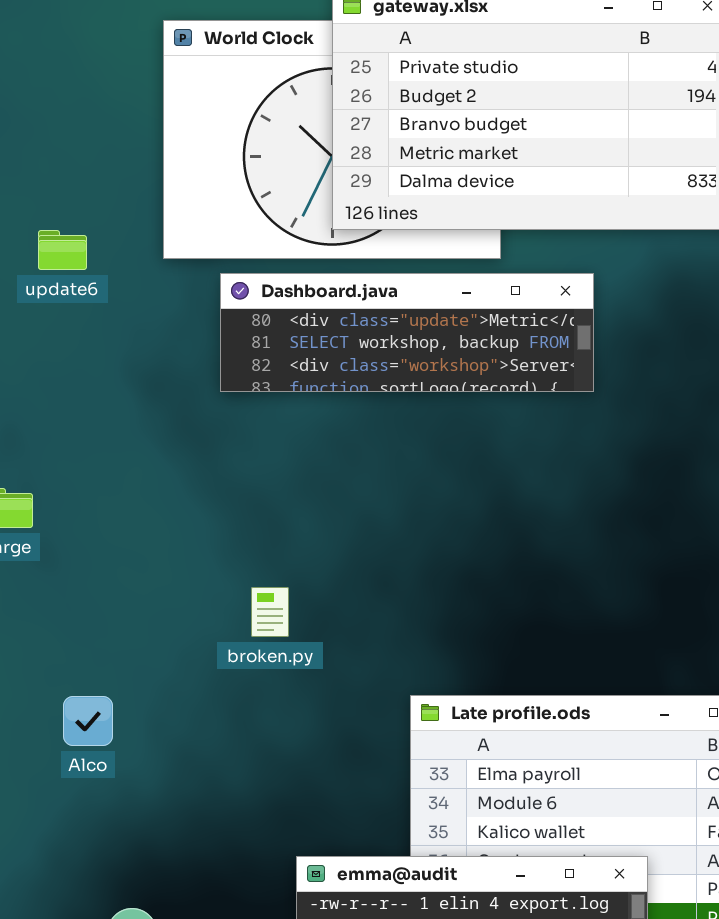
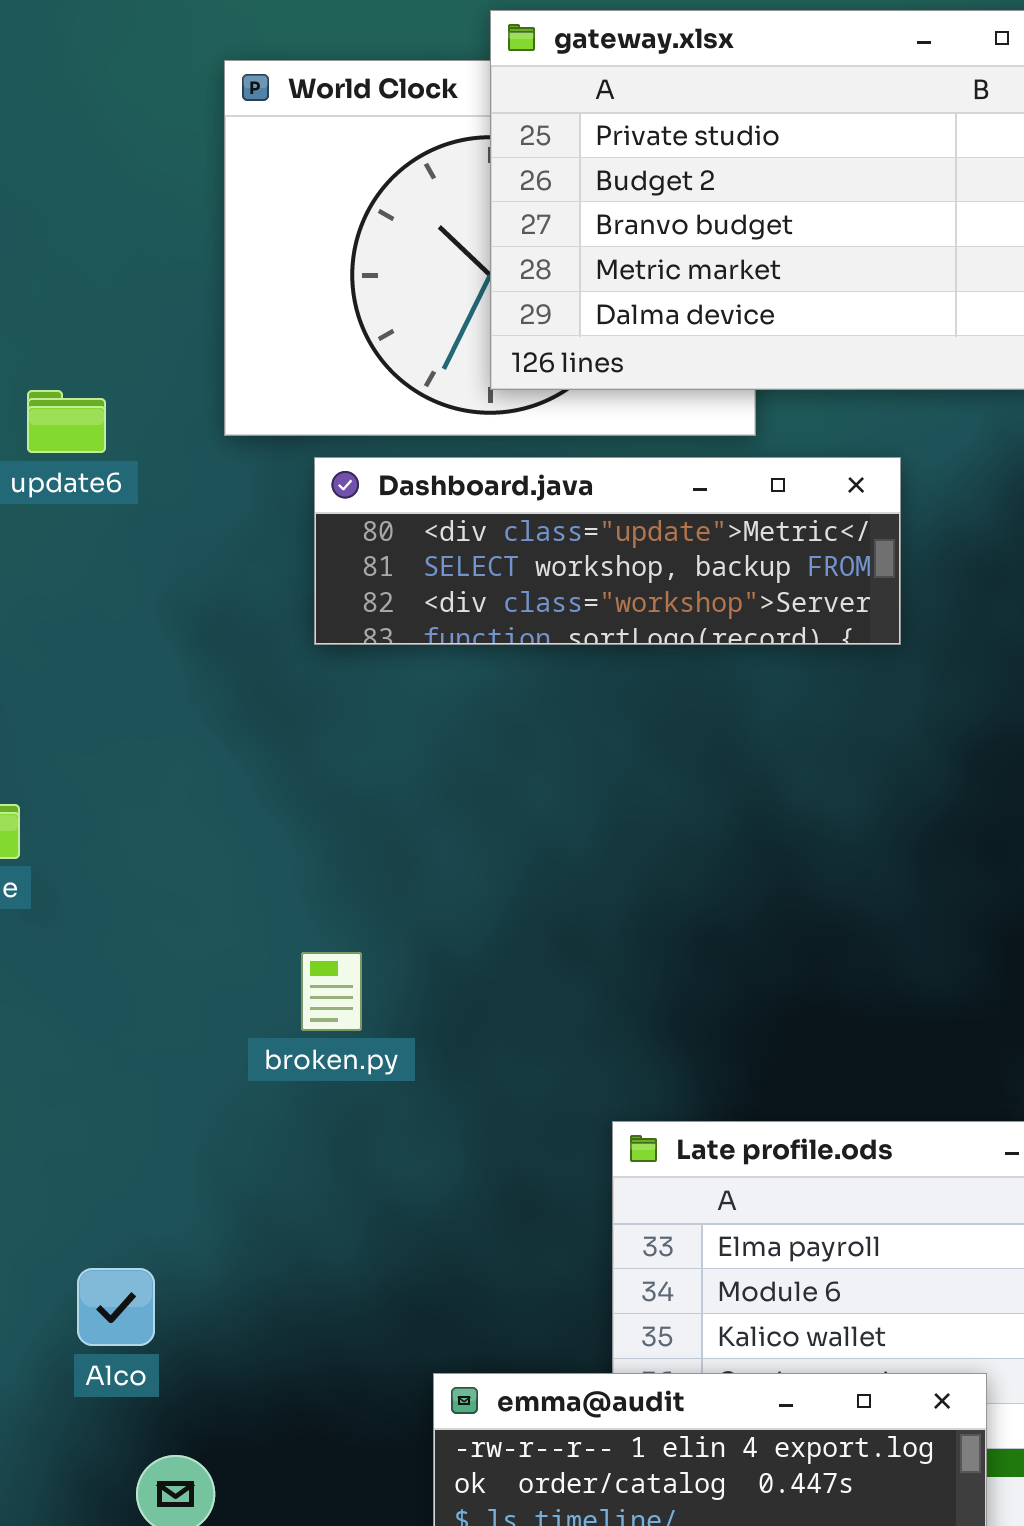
broken.py: [251,587,289,637] -> [301,952,362,1031], moved
Alco: [63,696,113,746] -> [77,1268,155,1346], moved

